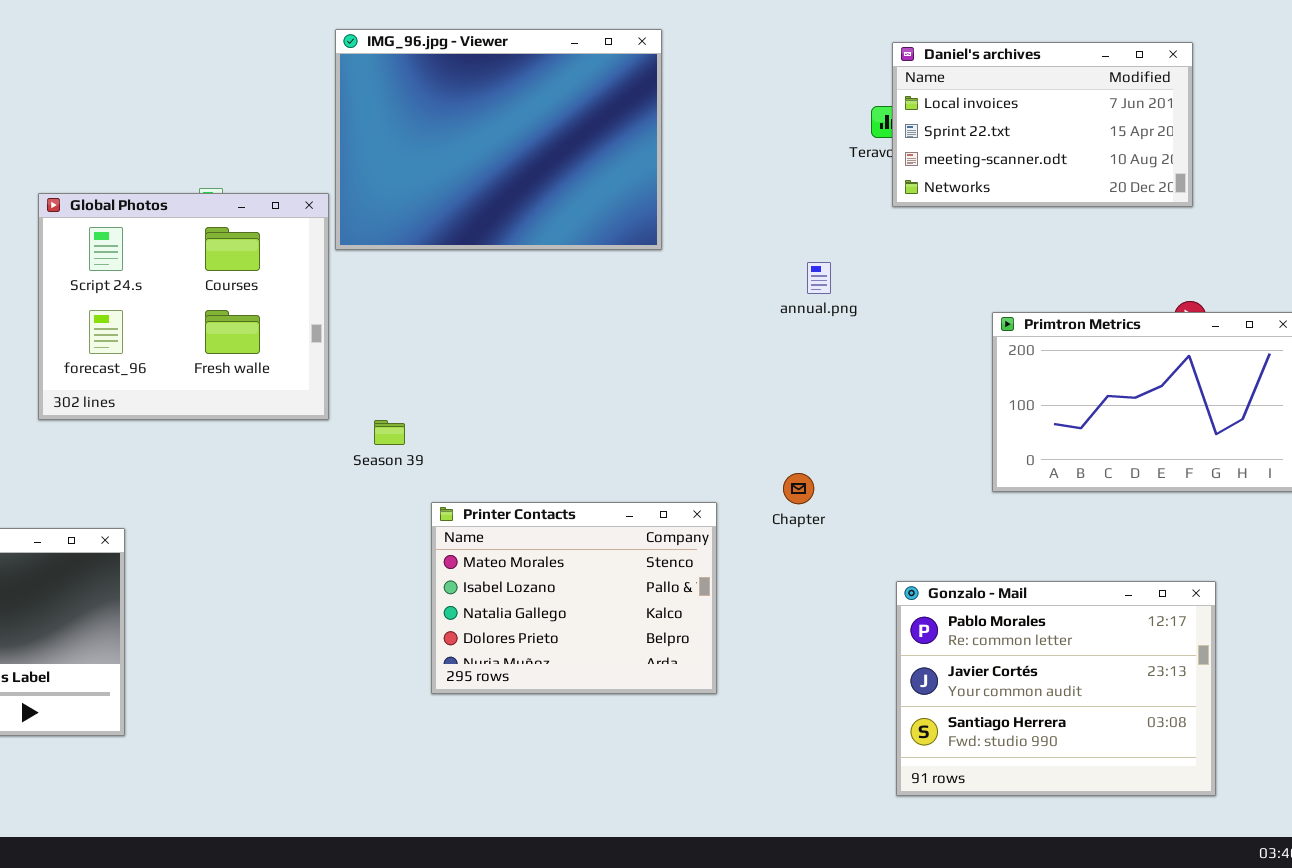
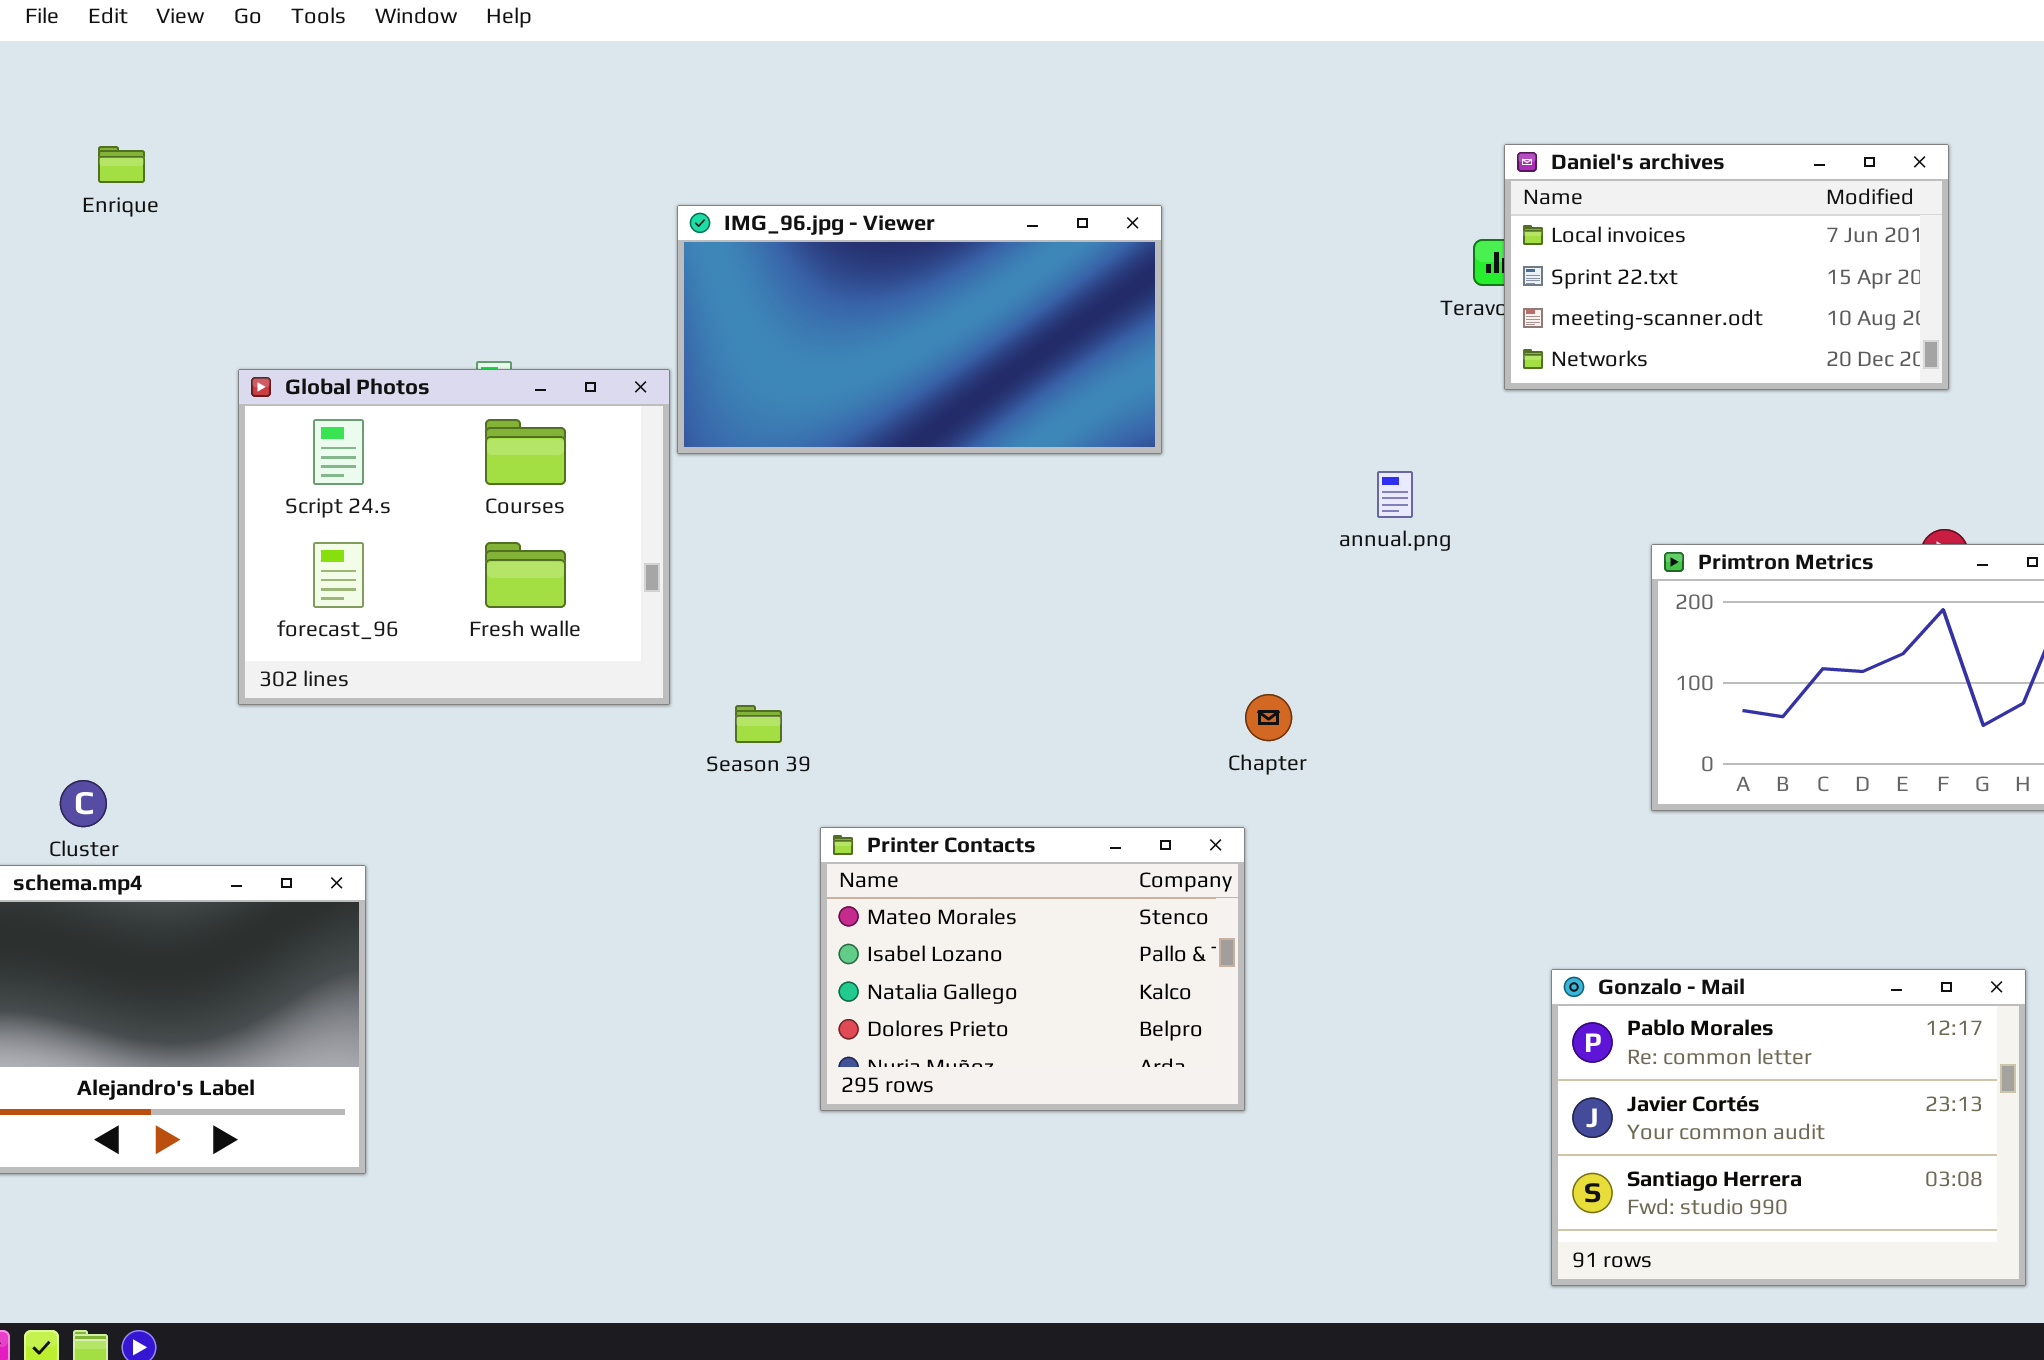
IMG_96.jpg - Viewer: [335,29,662,250] -> [677,205,1162,454], resized
Chapter: [783,473,814,504] -> [1245,694,1292,741], moved
Gonzalo - Mail: [896,581,1216,796] -> [1551,969,2026,1286], moved

